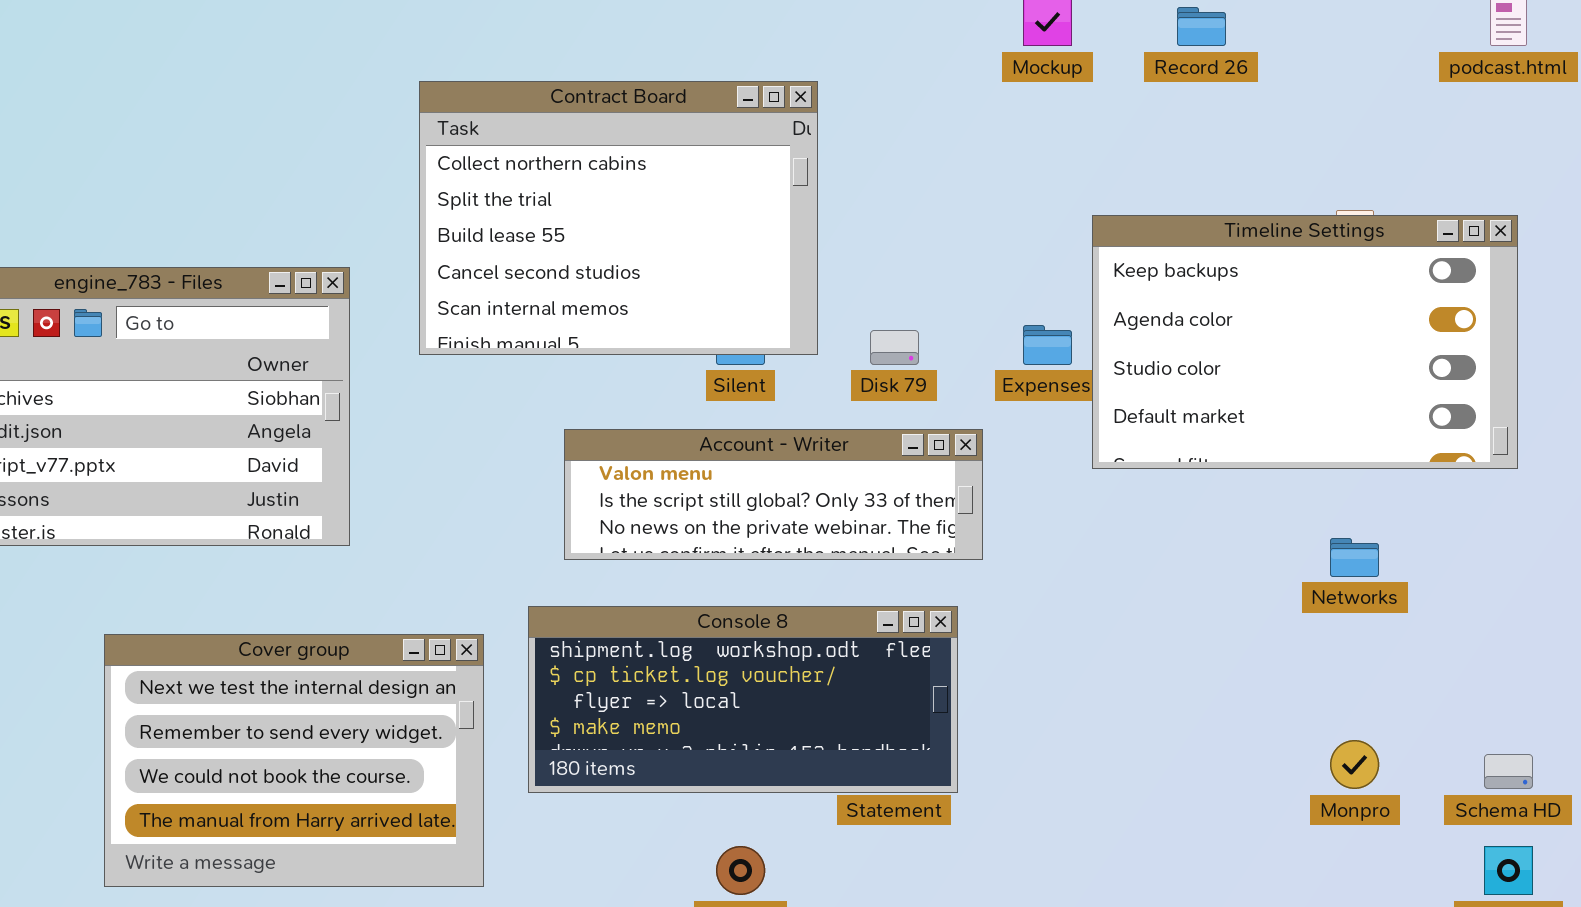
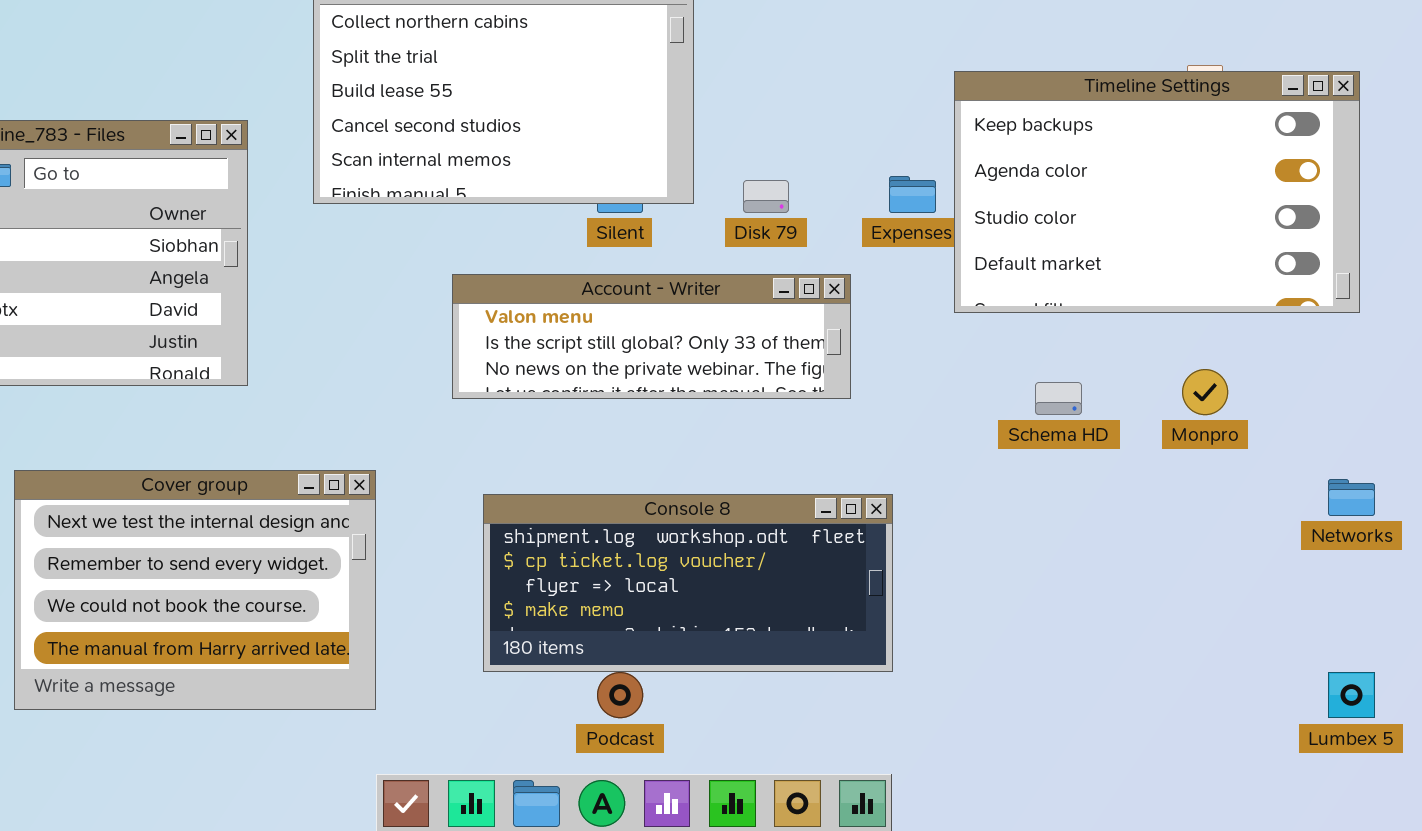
Networks: [1330,538,1379,577] -> [1328,479,1375,516], moved
Console 8: [528,606,958,793] -> [483,494,893,672], moved
Monpro: [1330,740,1379,789] -> [1182,369,1228,415], moved
Schema HD: [1484,754,1533,789] -> [1035,382,1082,415], moved

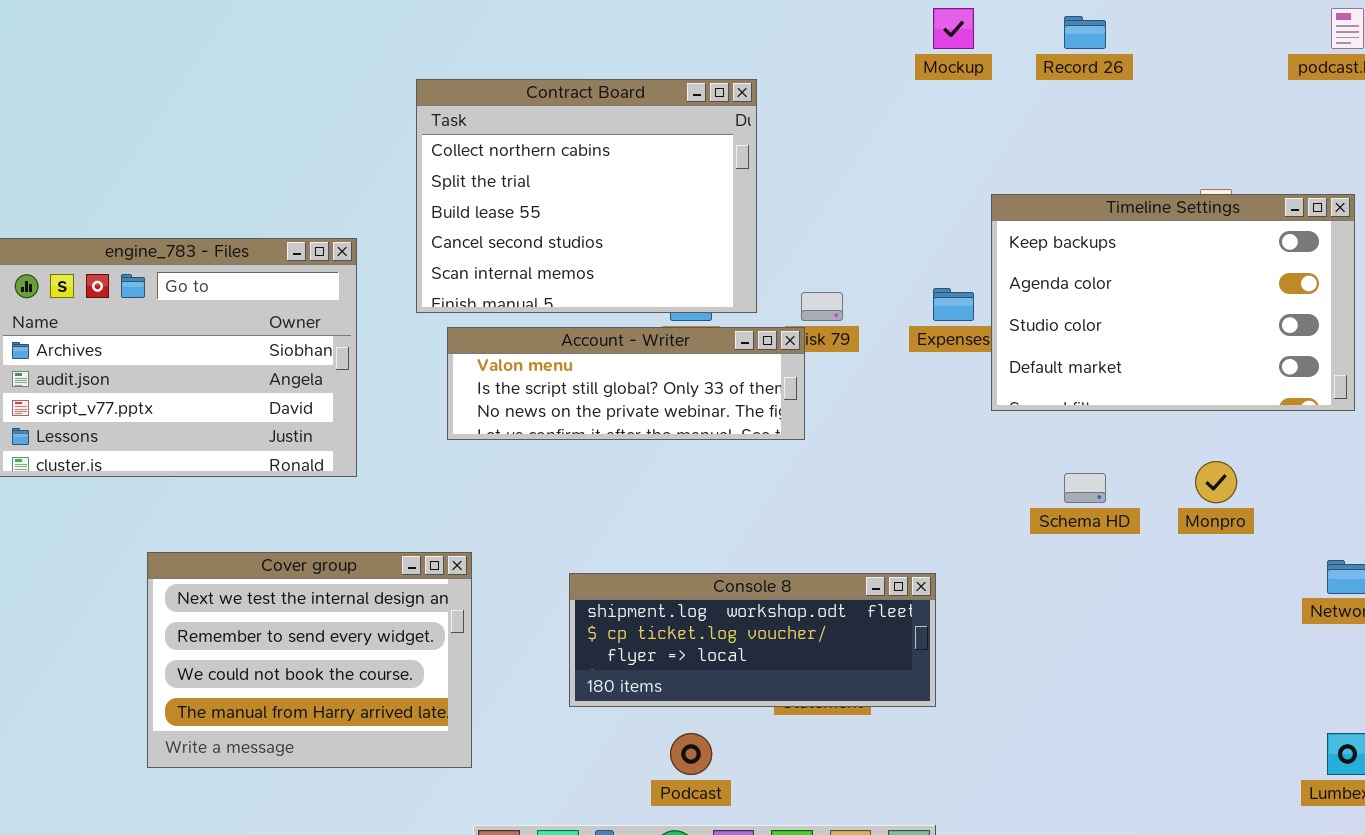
Account - Writer: [452,274,851,399] -> [447,327,805,440], moved
Console 8: [483,494,893,672] -> [569,573,936,707], resized

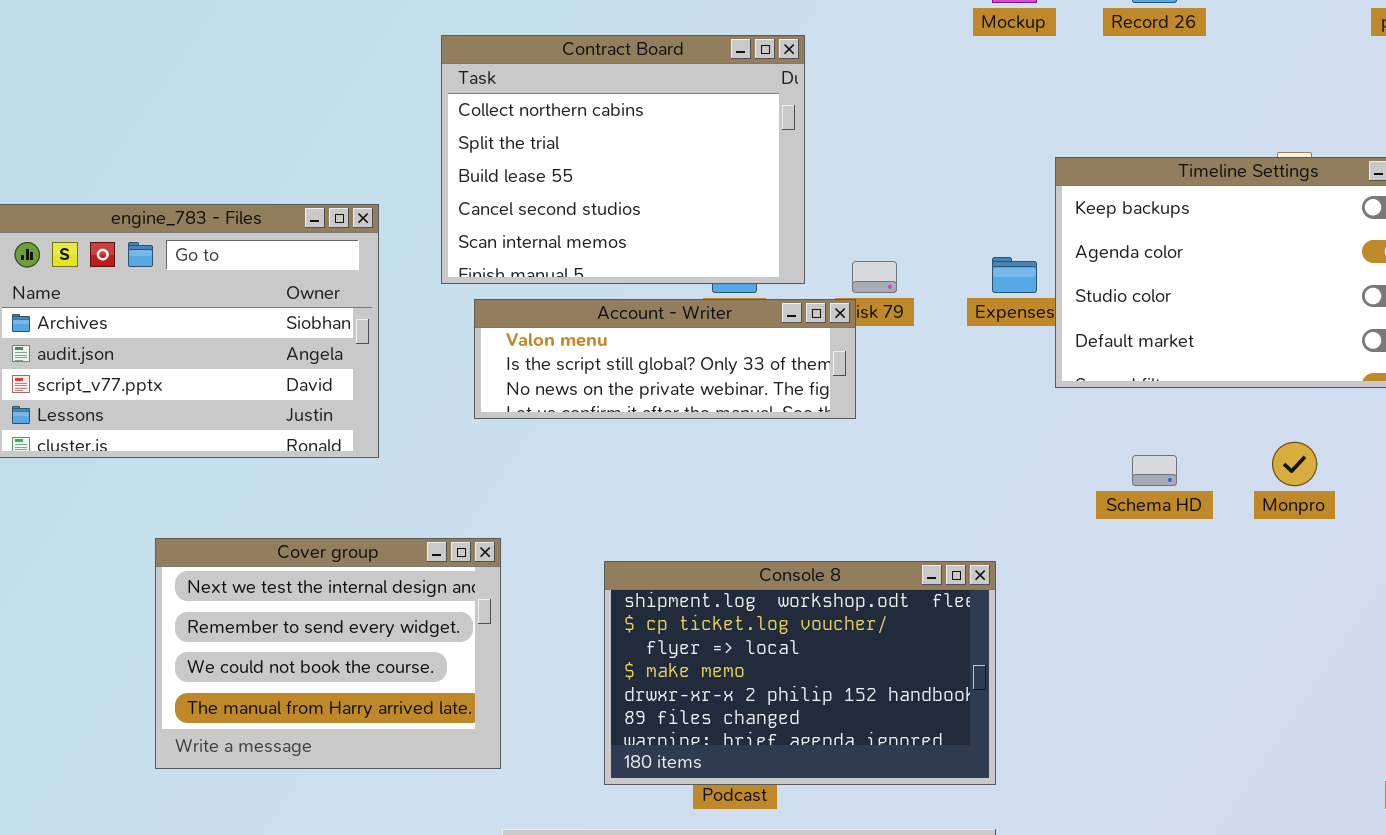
Console 8: [569,573,936,707] -> [604,561,996,785], resized

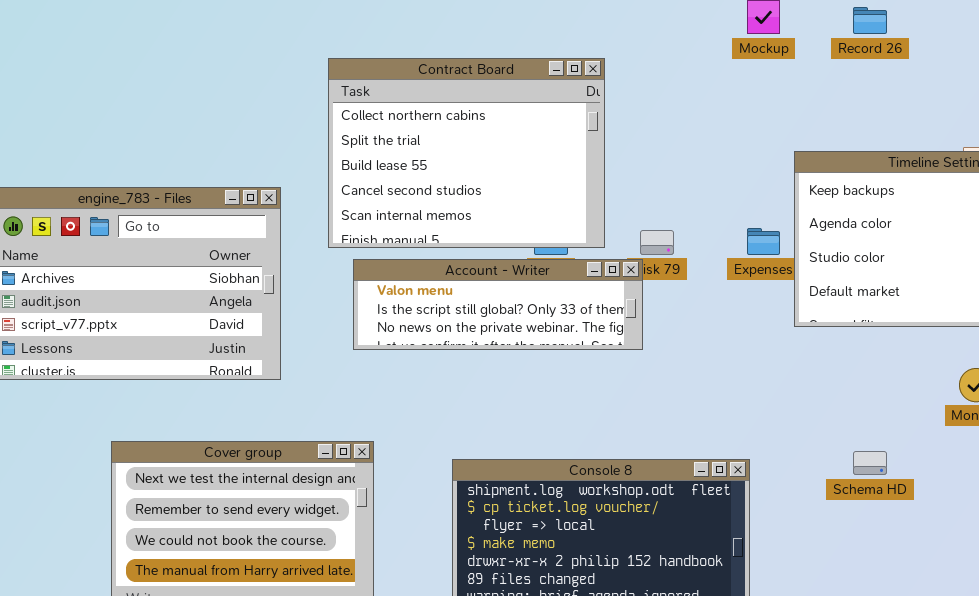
Schema HD: [1132,455,1177,486] -> [853,451,887,475], moved

